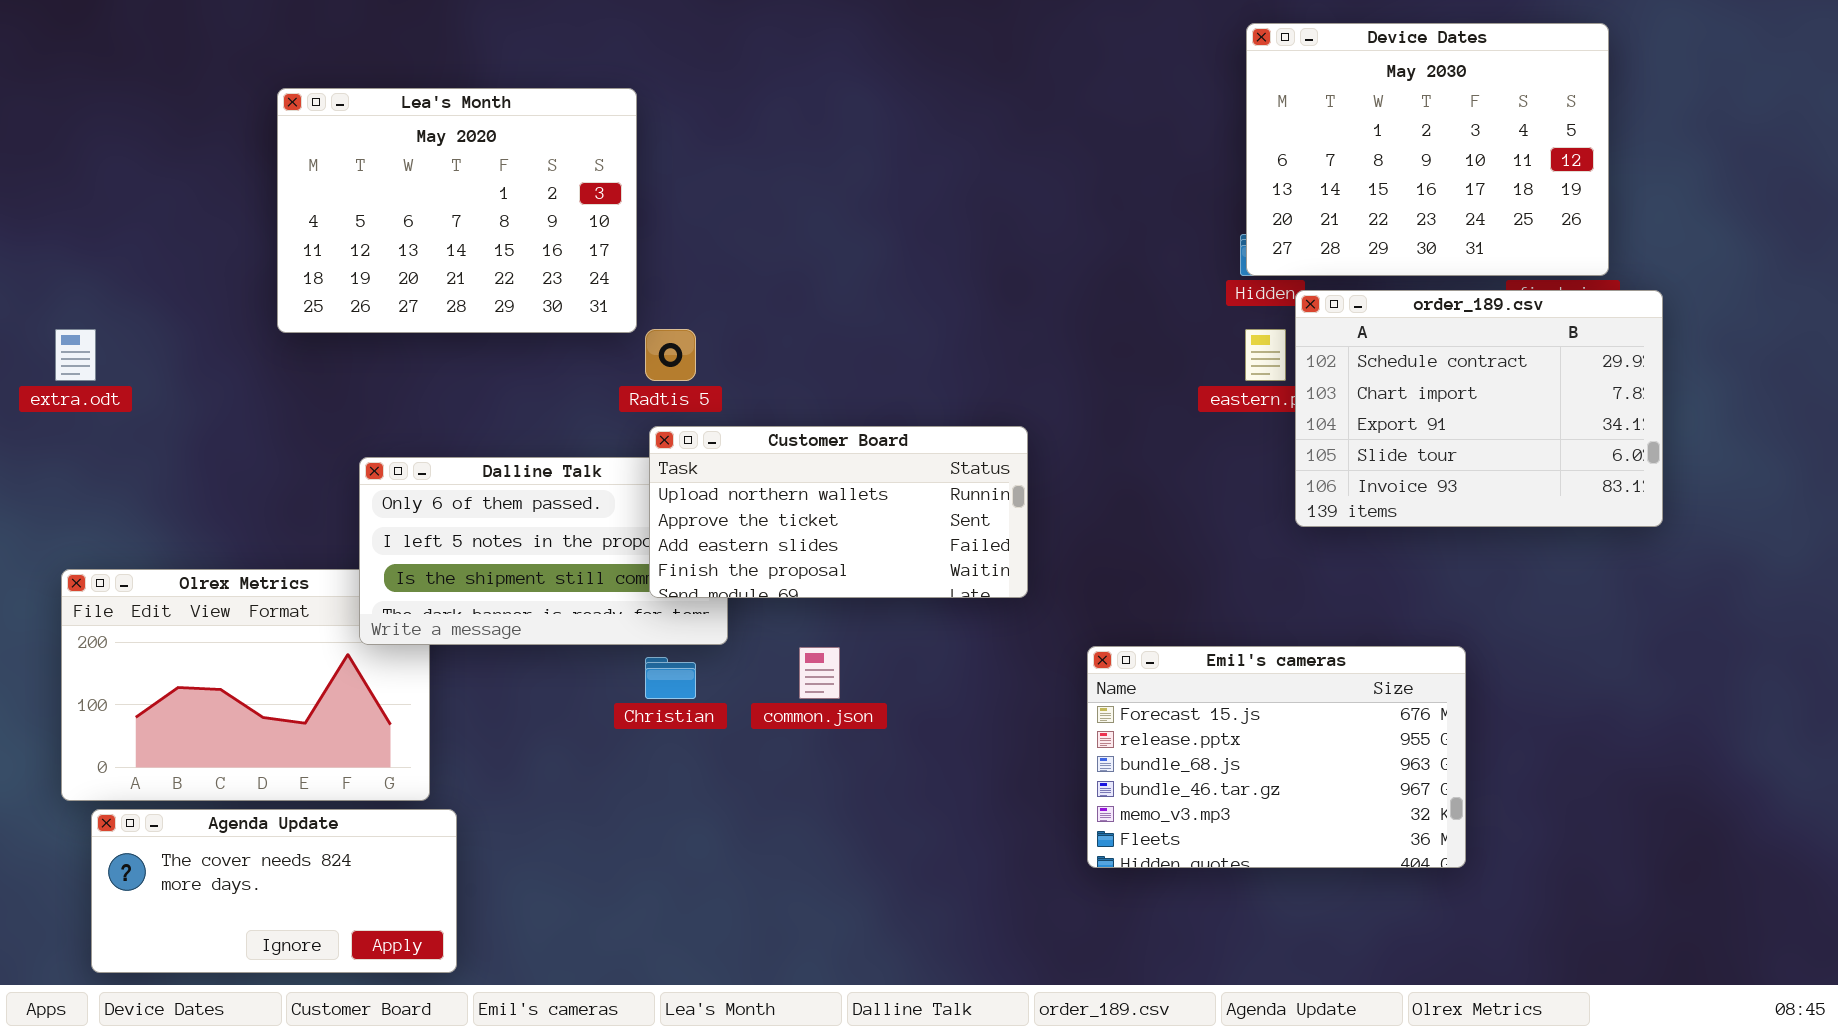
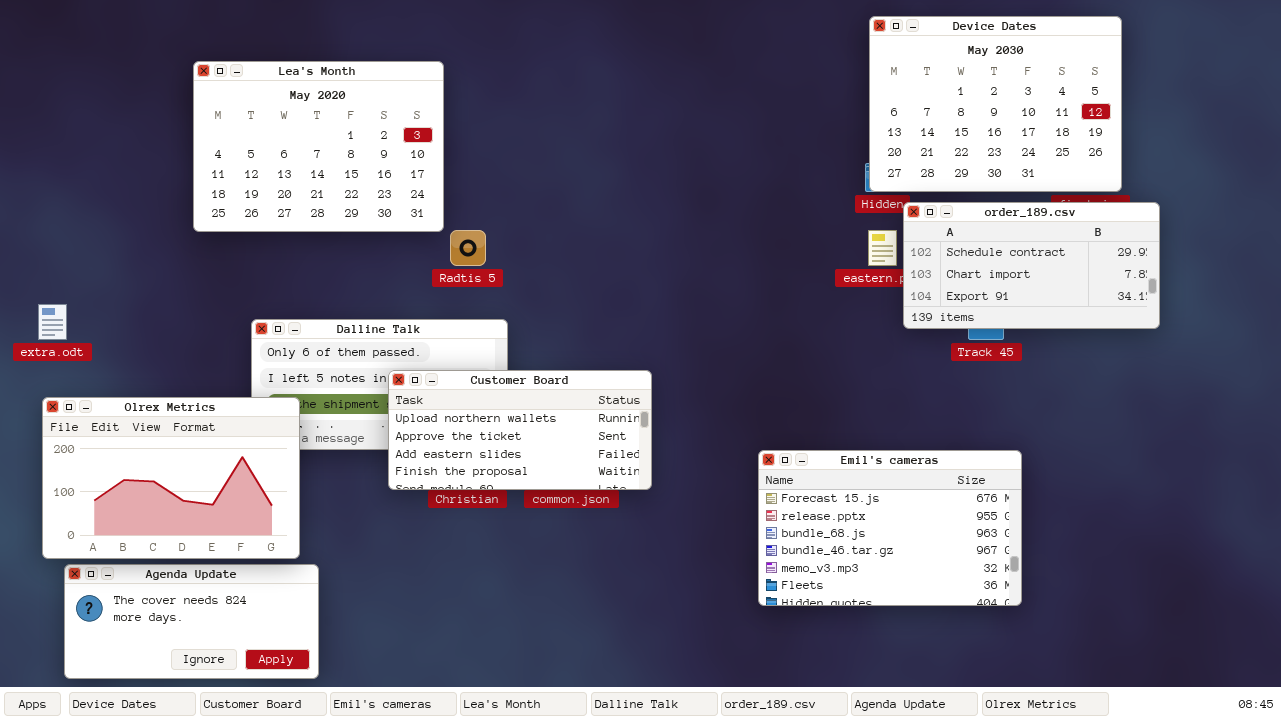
order_189.csv: [1295,290,1663,527] -> [903,202,1160,329], resized
extra.odt: [55,329,96,381] -> [38,304,67,340], moved
Customer Board: [649,426,1028,598] -> [388,370,652,490], moved
Olrex Metrics: [61,569,430,801] -> [42,397,300,559], raised

